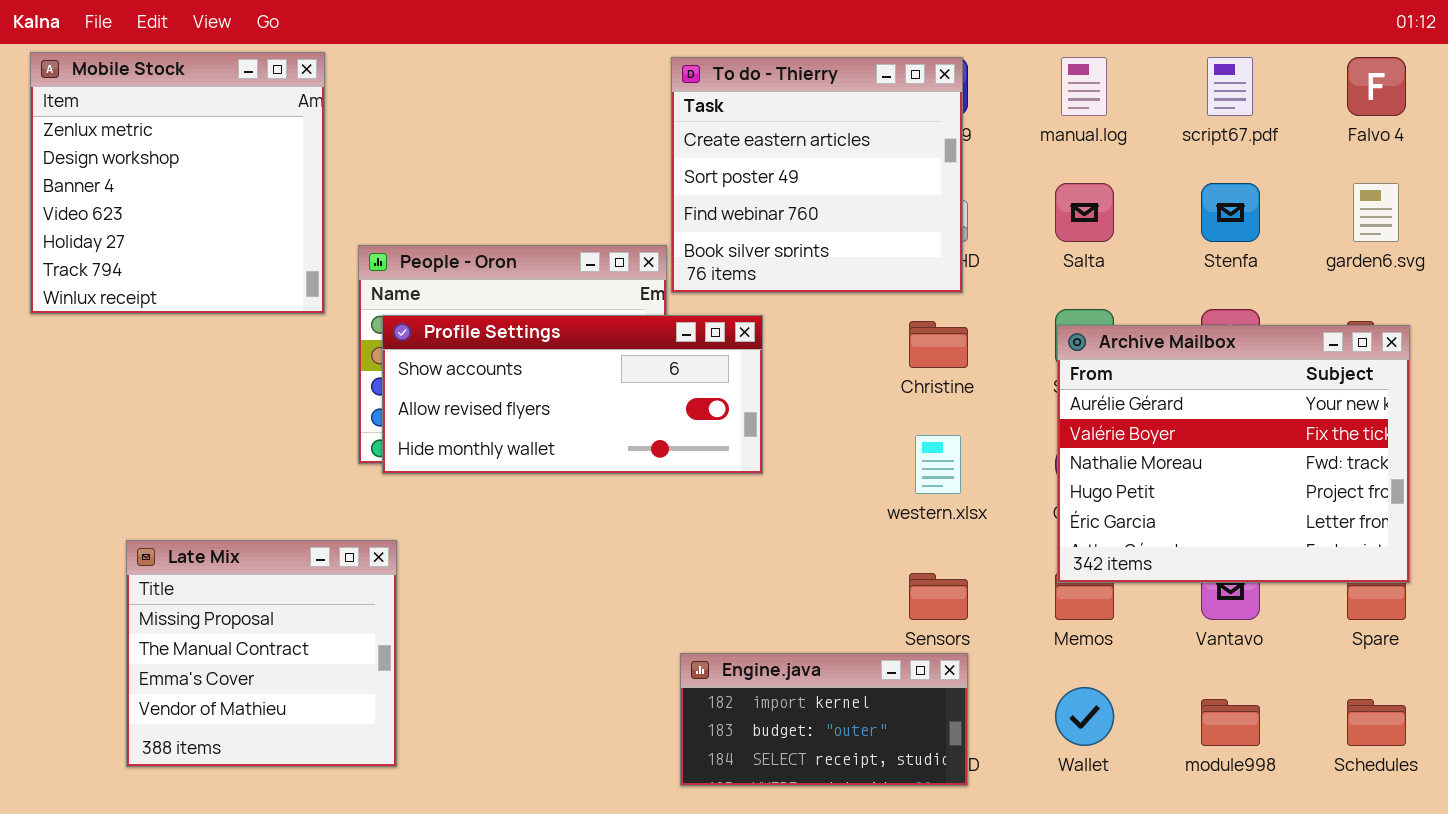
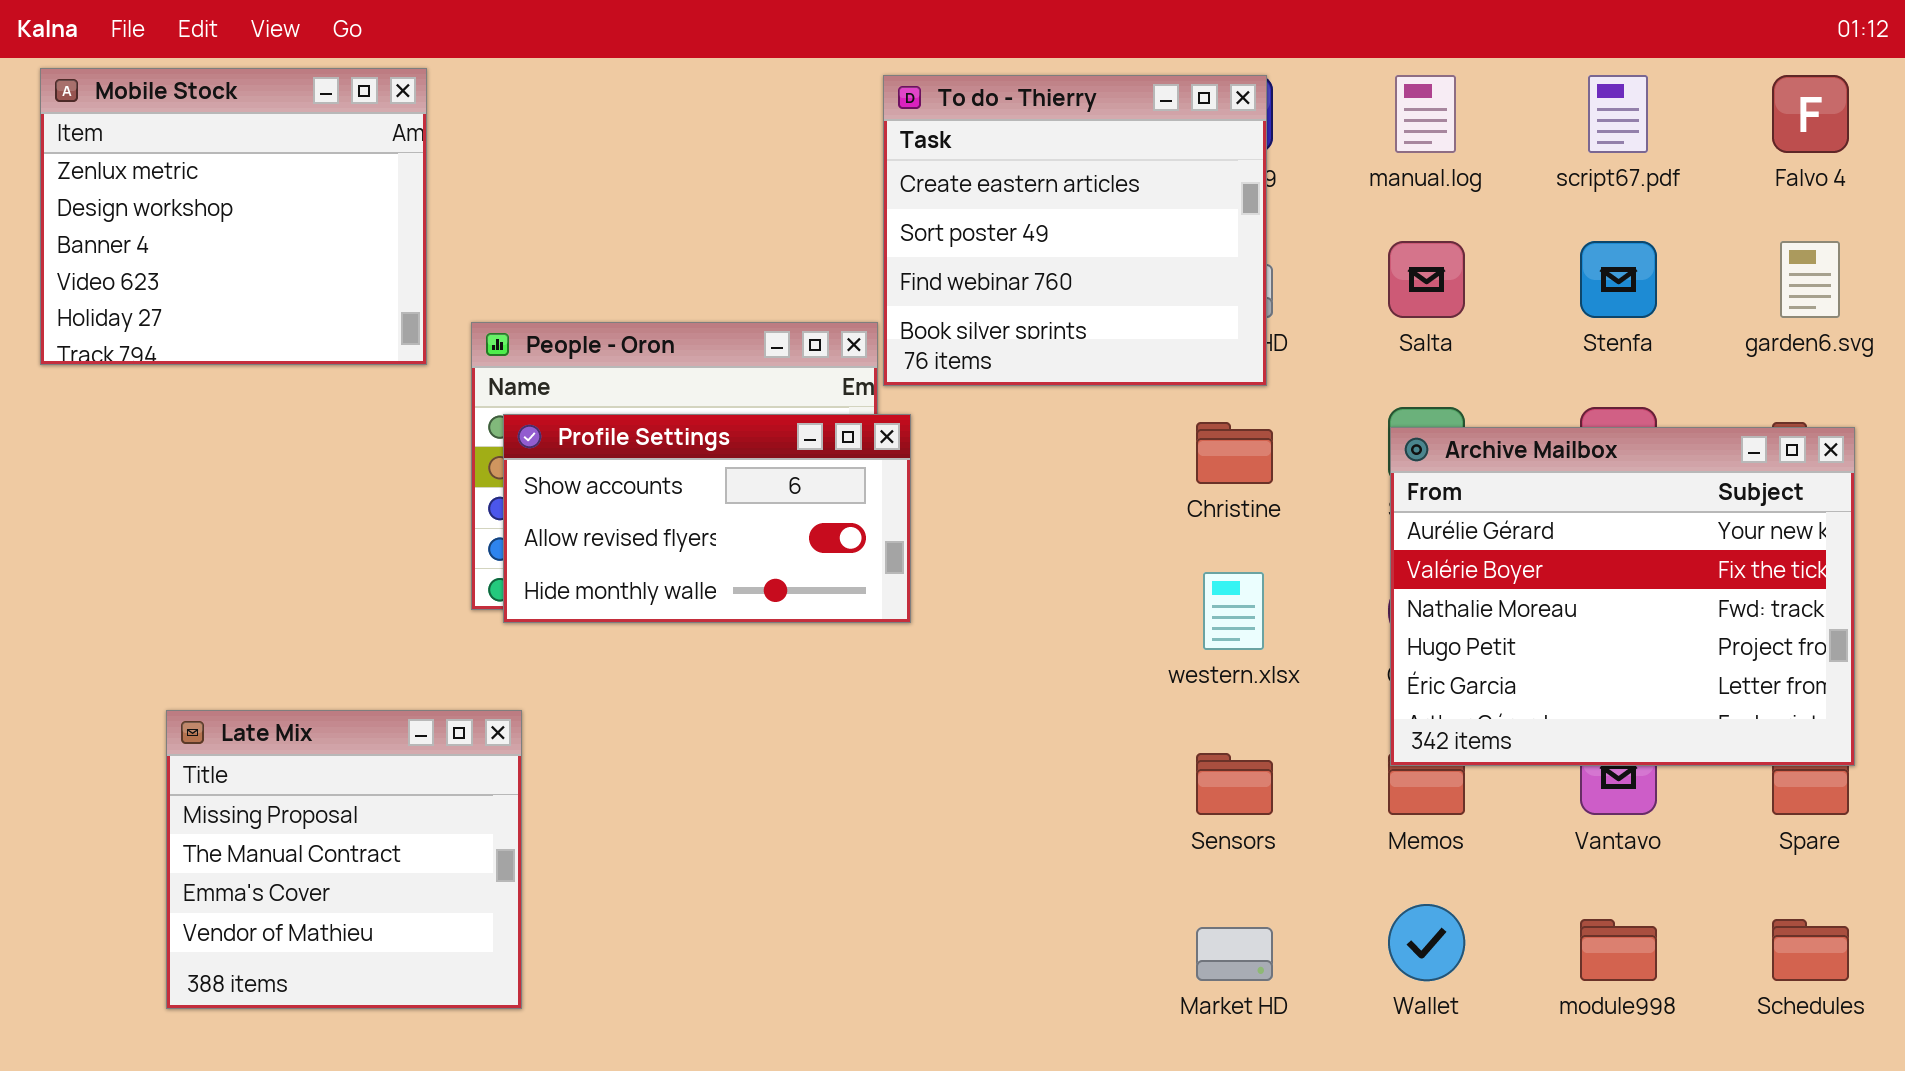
Mobile Stock: [30,52,325,314] -> [40,68,427,365], resized
Profile Settings: [382,315,763,474] -> [503,414,911,623], resized
Engine.java: [680,653,968,786] -> none, closed

